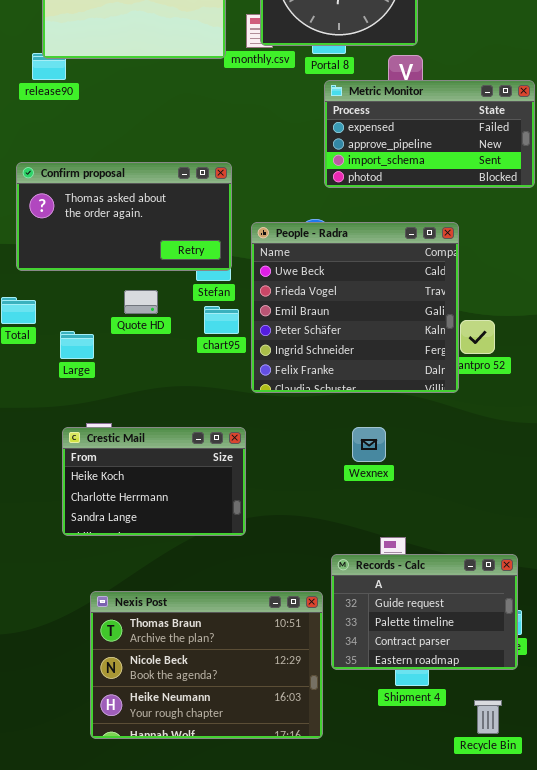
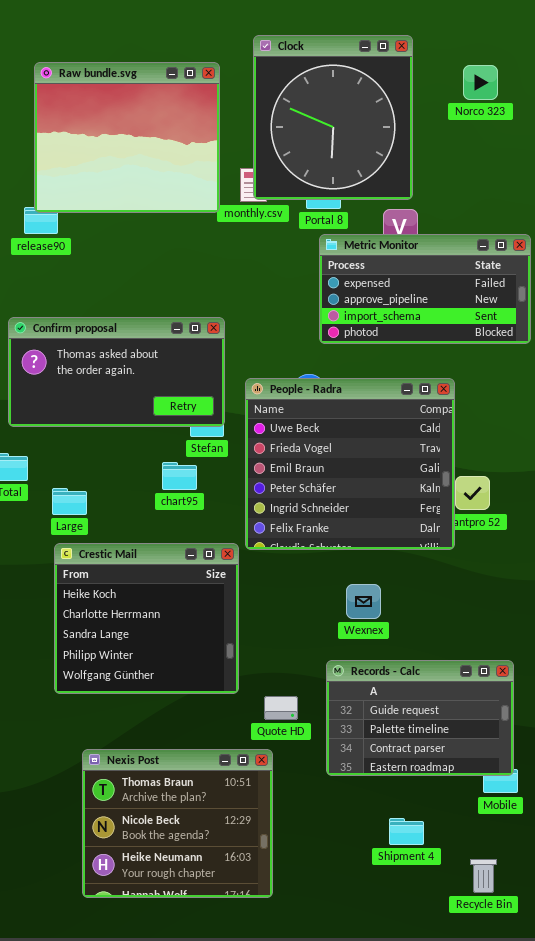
Quote HD: [124,290,158,314] -> [264,696,298,720], moved
chart95: [204,306,239,334] -> [162,462,197,490], moved
Crestic Mail: [62,427,246,536] -> [54,543,239,694], resized
Records - Calc: [331,554,518,670] -> [326,660,514,776], moved
Nexis Post: [90,591,323,739] -> [82,749,273,898], resized

